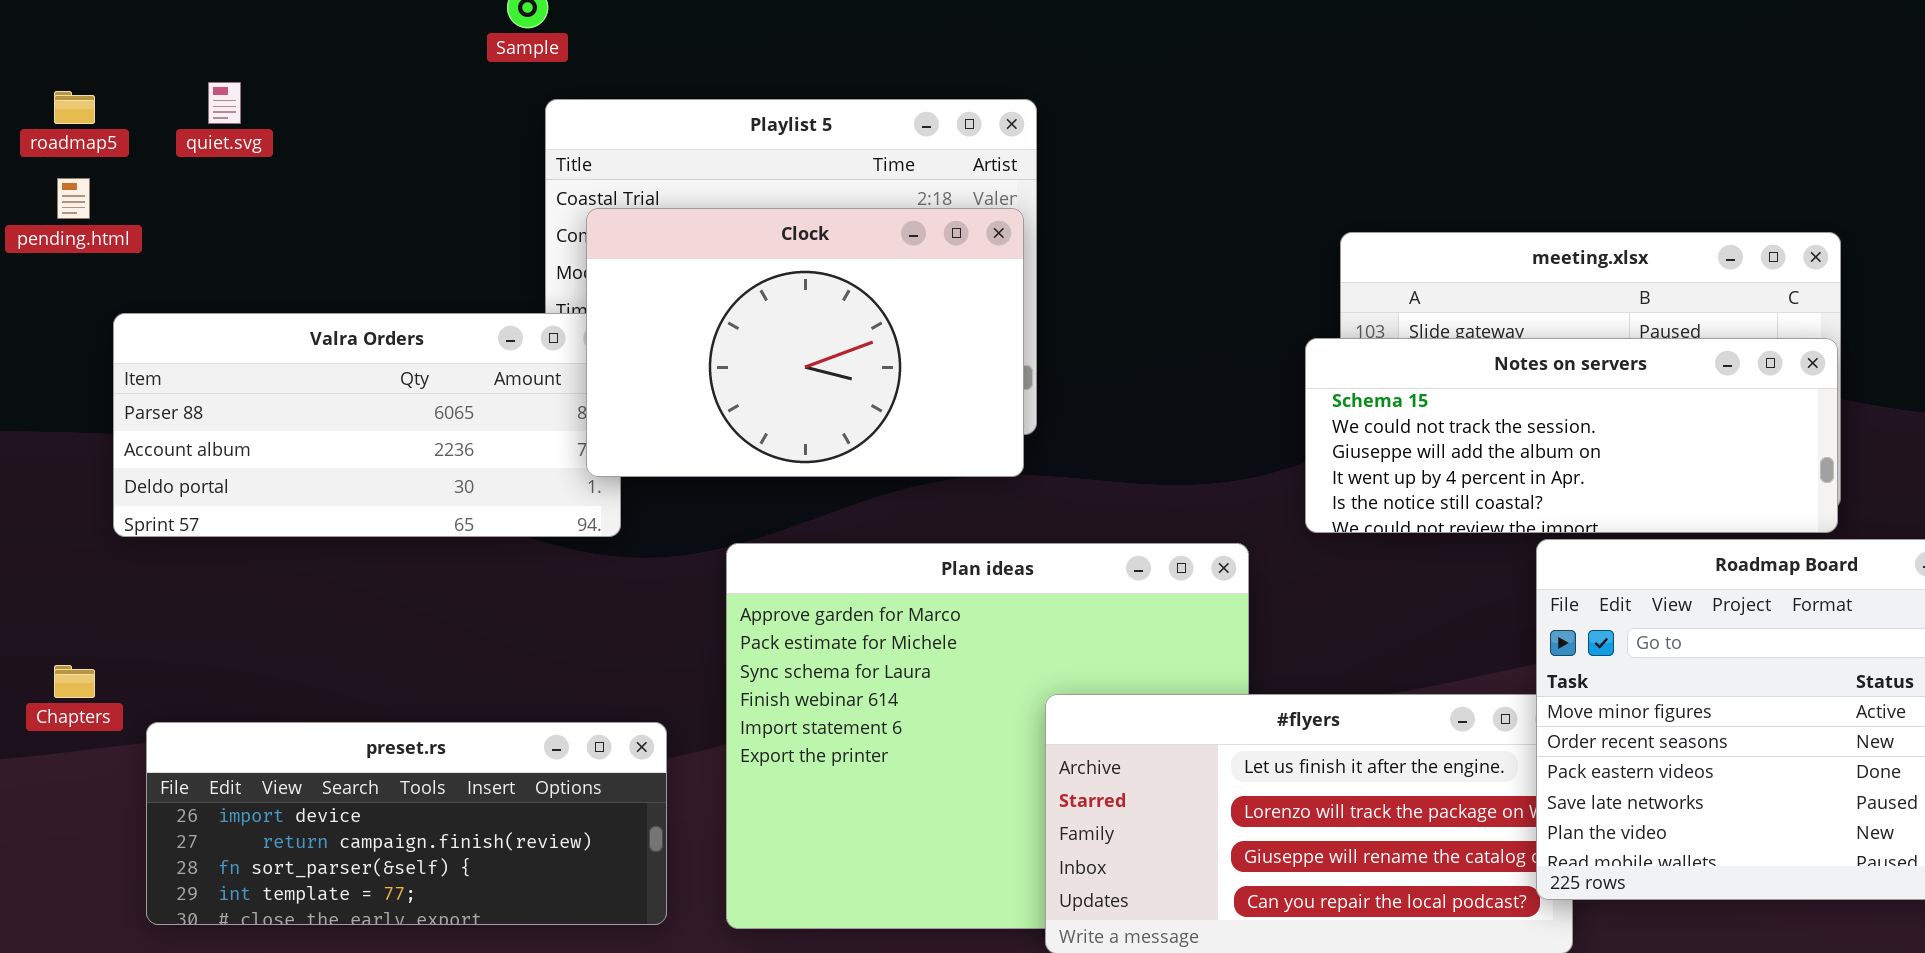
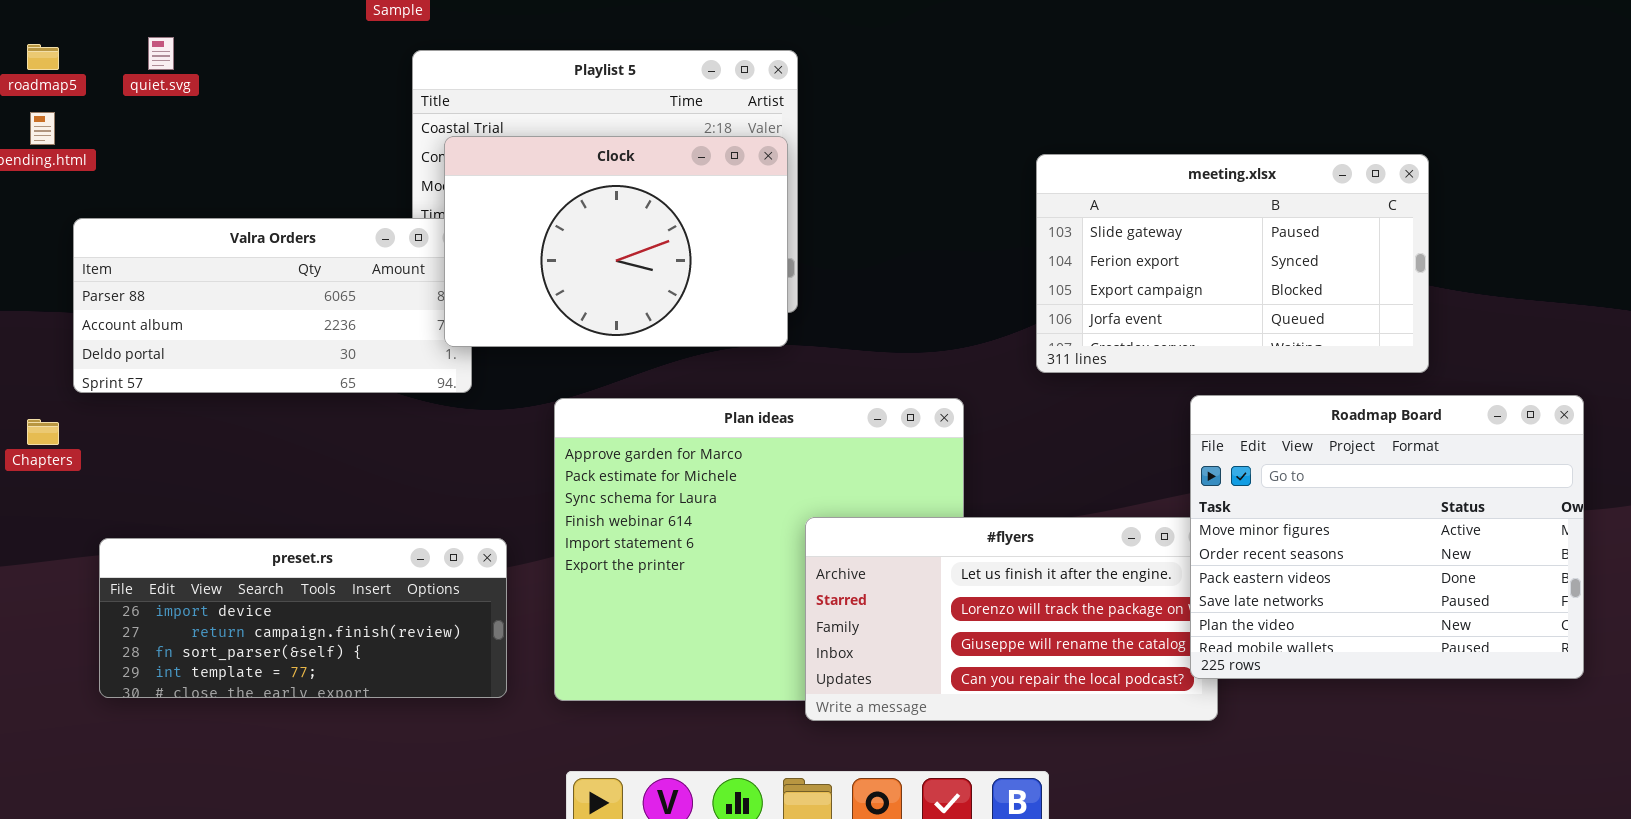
Notes on servers: [1305,338,1838,533] -> none, closed
Chapters: [54,665,95,698] -> [27,419,59,445], moved

